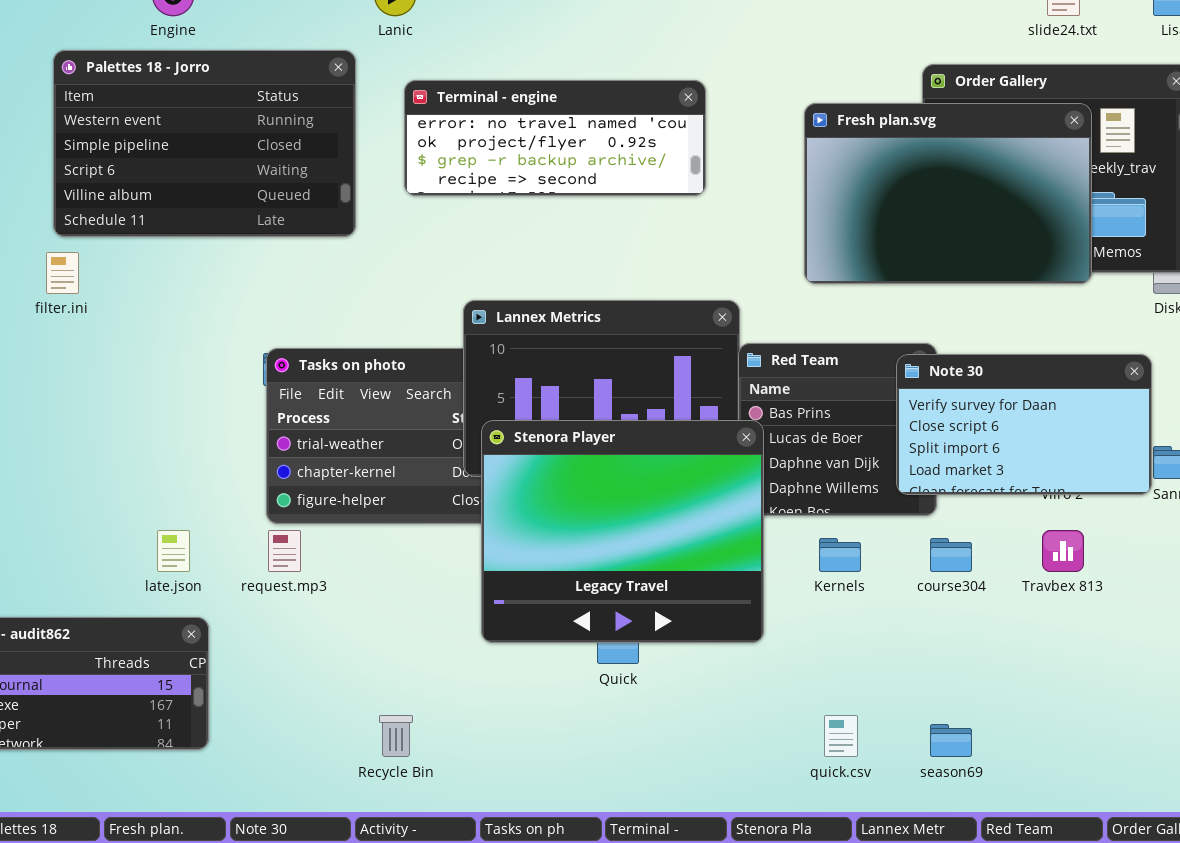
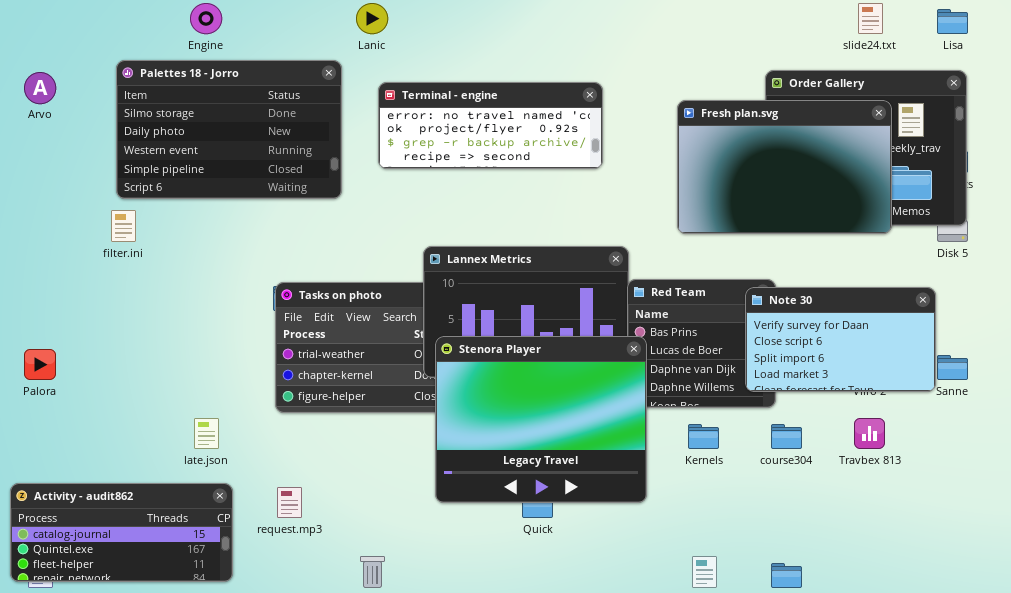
Palettes 18 - Jorro: [53,50,356,237] -> [116,60,342,199], scrolled up 2 rows
request.mp3: [268,530,301,572] -> [277,487,302,518], moved

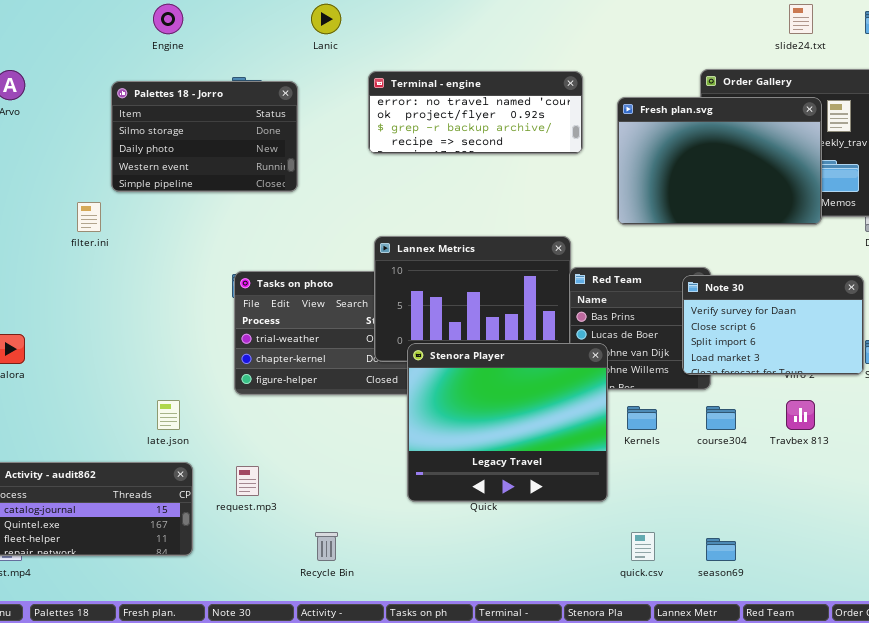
Palettes 18 - Jorro: [116,60,342,199] -> [111,81,298,192], resized
Terminal - engine: [378,82,603,169] -> [368,71,583,154], moved
Stenora Player: [435,336,647,503] -> [407,343,608,502], moved

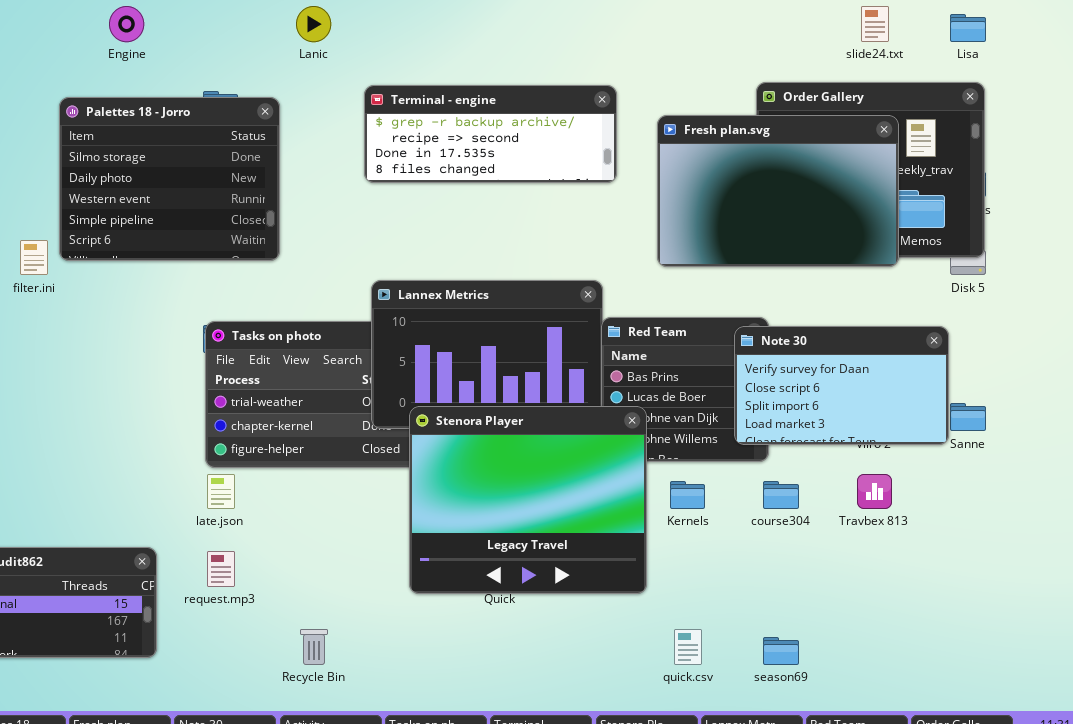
Terminal - engine: [368,71,583,154] -> [364,85,617,183], scrolled down 2 rows
Palettes 18 - Jorro: [111,81,298,192] -> [59,97,280,261], resized
late.json: [157,400,180,430] -> [207,474,235,509], moved

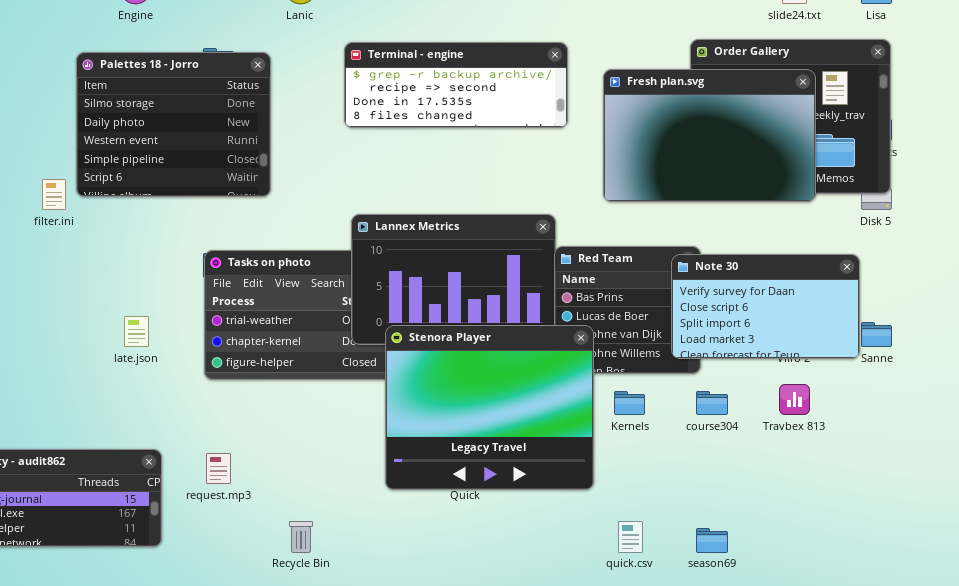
late.json: [207,474,235,509] -> [124,316,149,347], moved

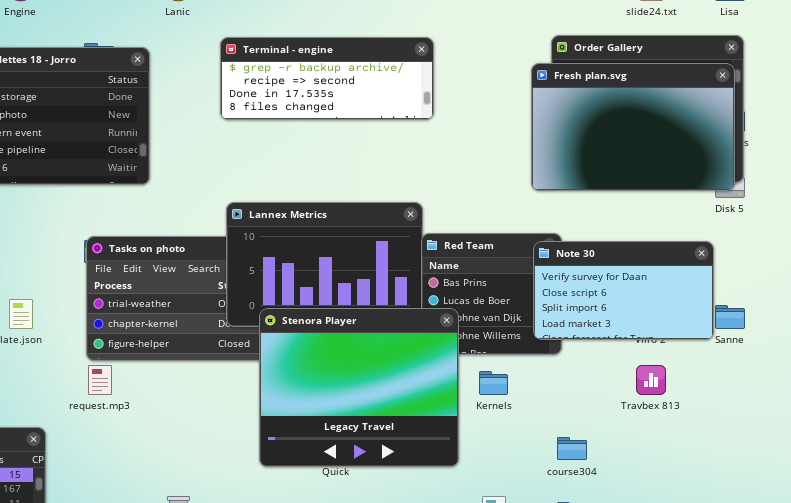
Fresh plan.svg: [603,69,816,202] -> [531,63,735,191], moved
course304: [696,391,728,415] -> [557,437,587,460], moved
request.mp3: [206,453,231,484] -> [88,365,112,395], moved

